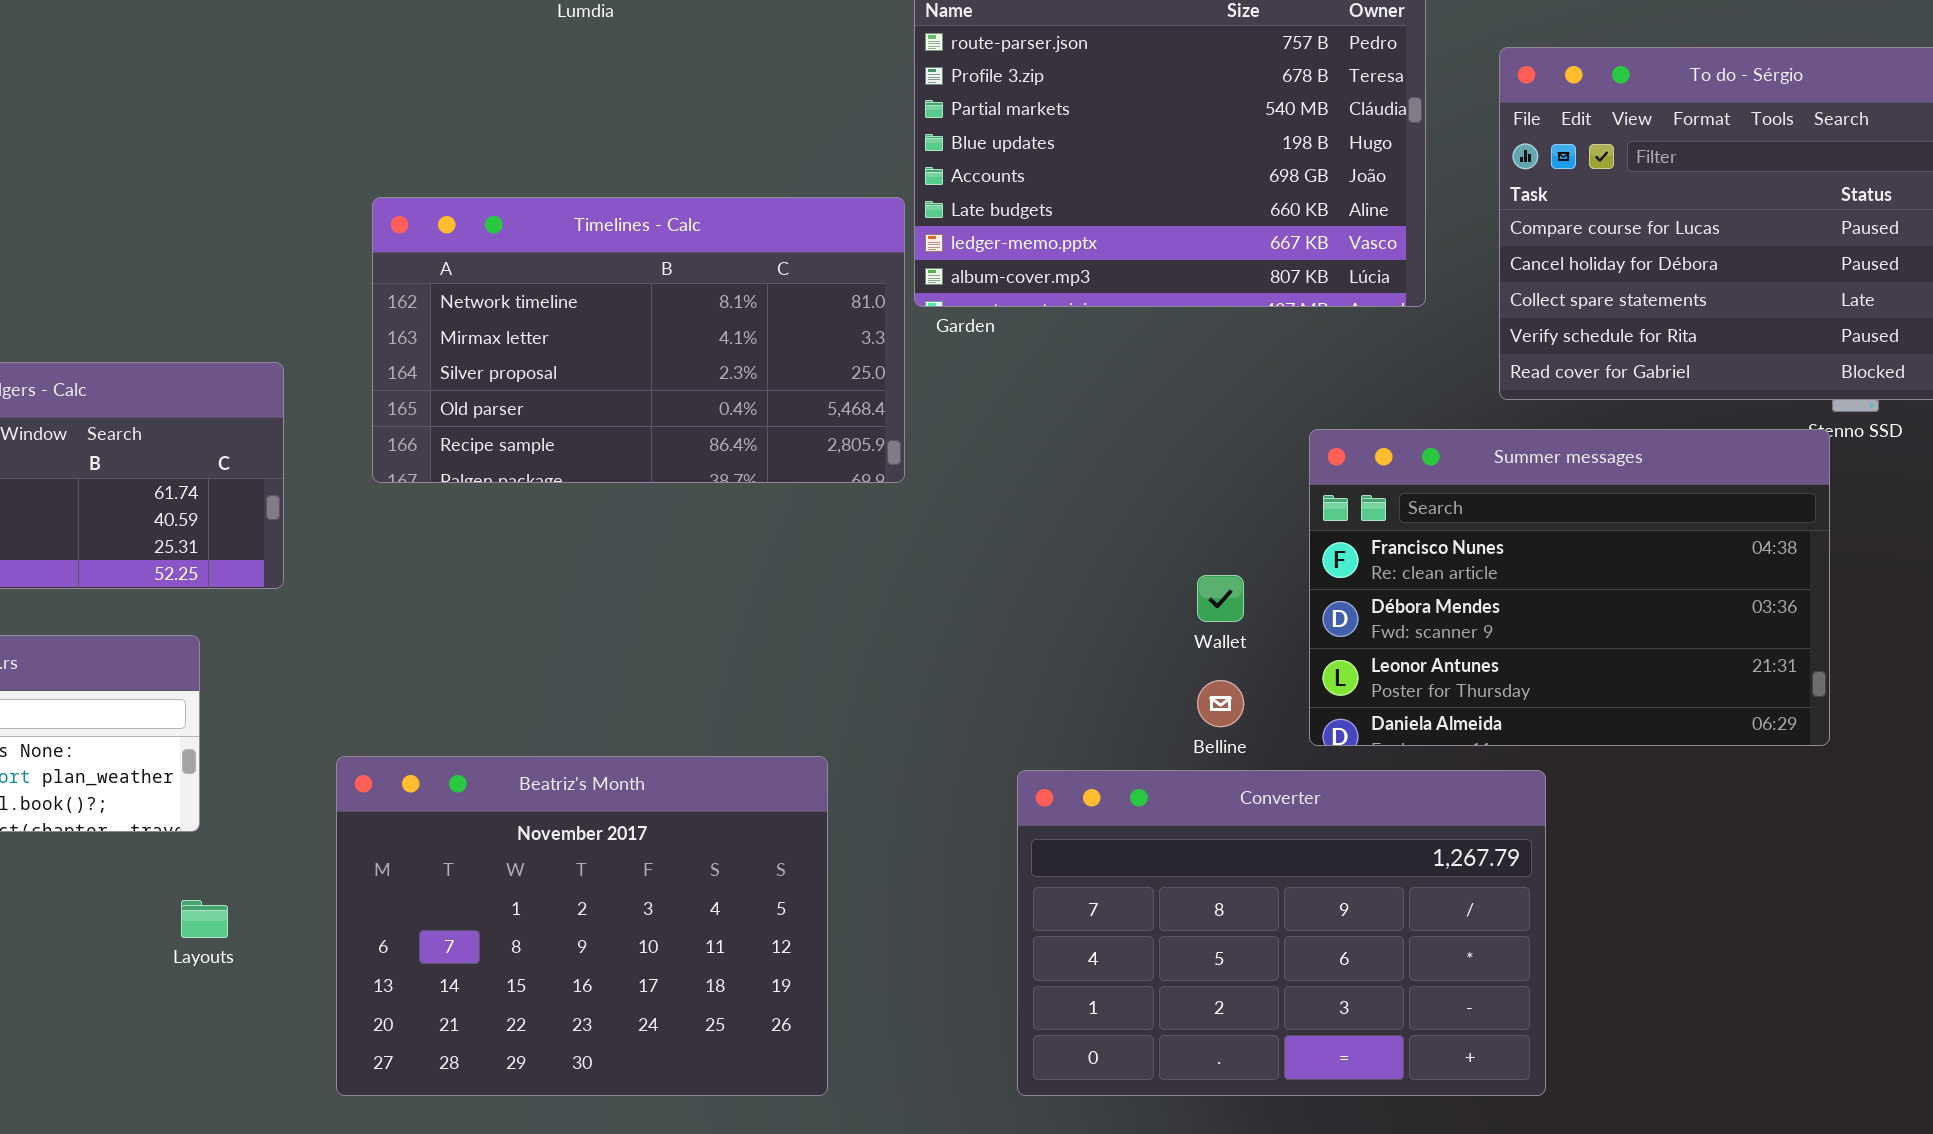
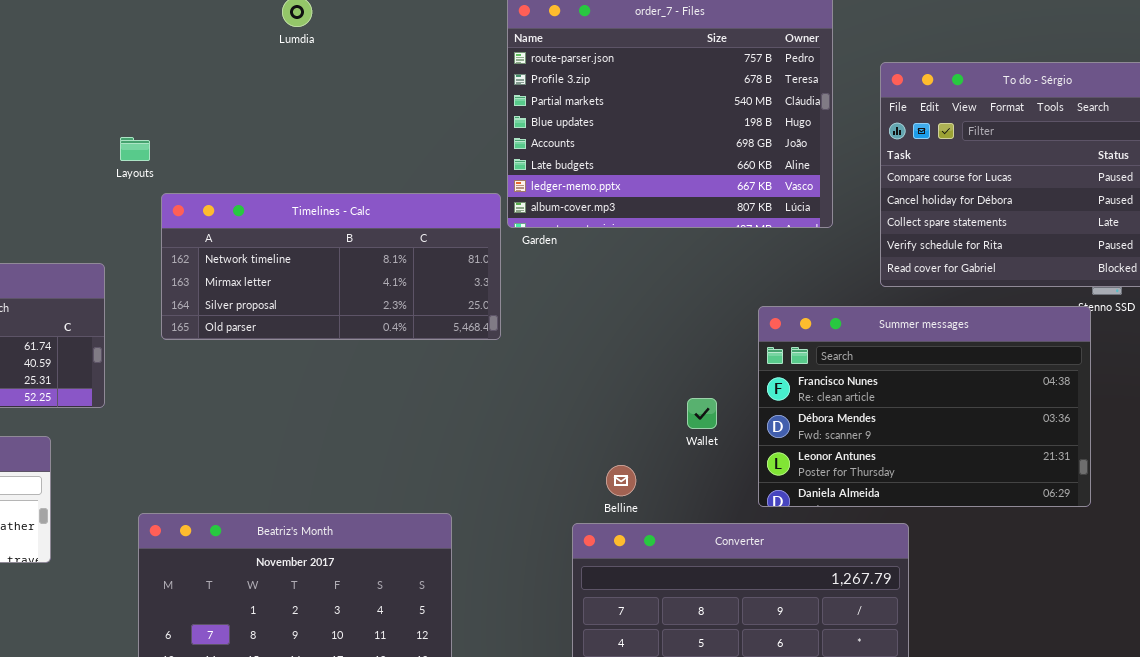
Timelines - Calc: [372,197,905,483] -> [161,193,501,340], resized
Belline: [1197,680,1244,727] -> [606,465,636,496], moved
Layouts: [181,900,228,938] -> [120,137,150,161], moved

